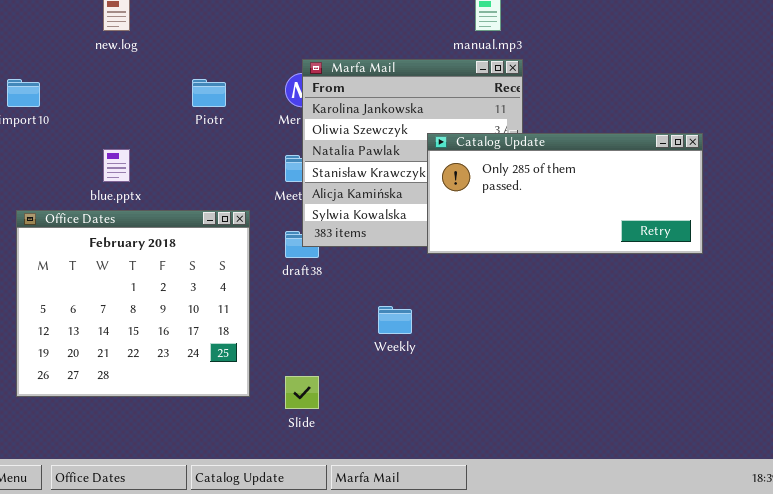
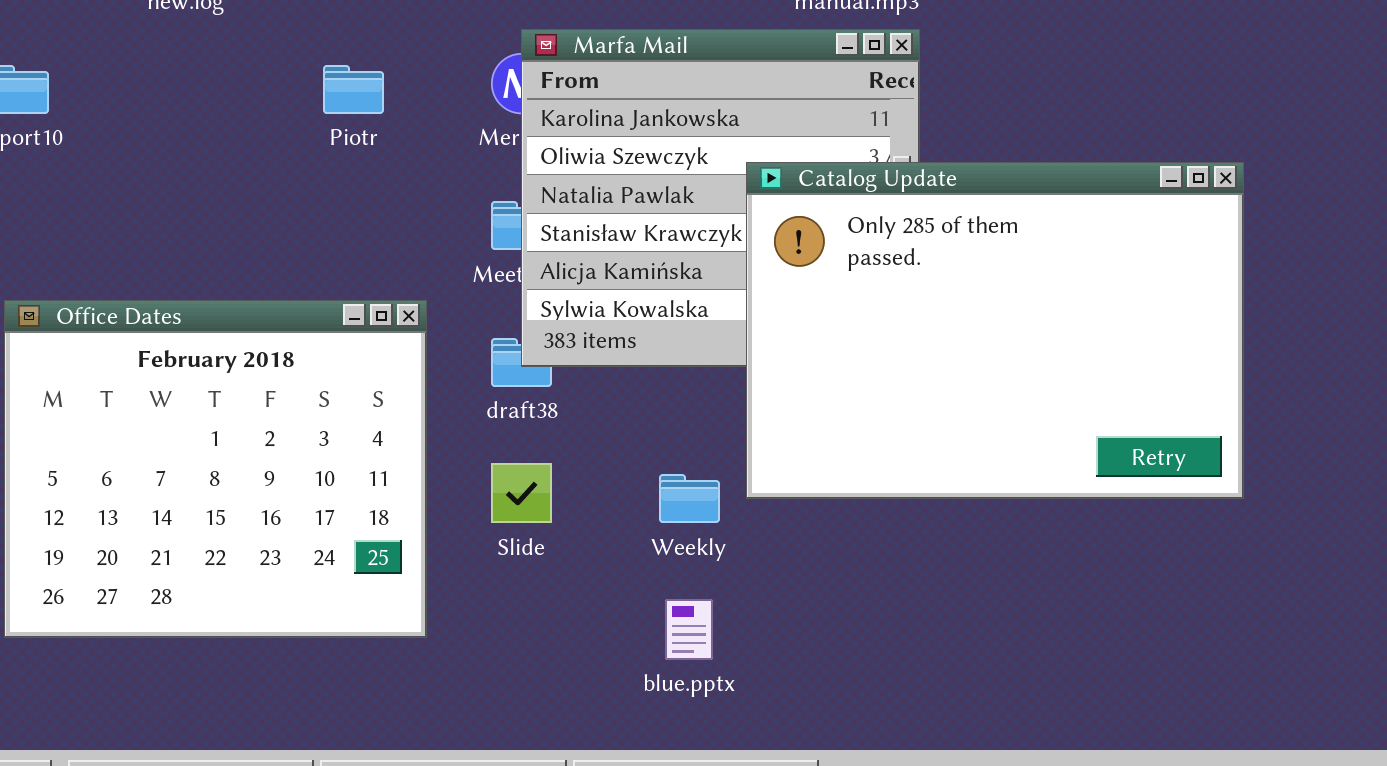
Catalog Update: [427,133,703,254] -> [746,162,1244,499], resized
blue.pptx: [103,149,130,182] -> [665,599,713,660], moved
Slide: [285,376,319,409] -> [491,463,552,523], moved

